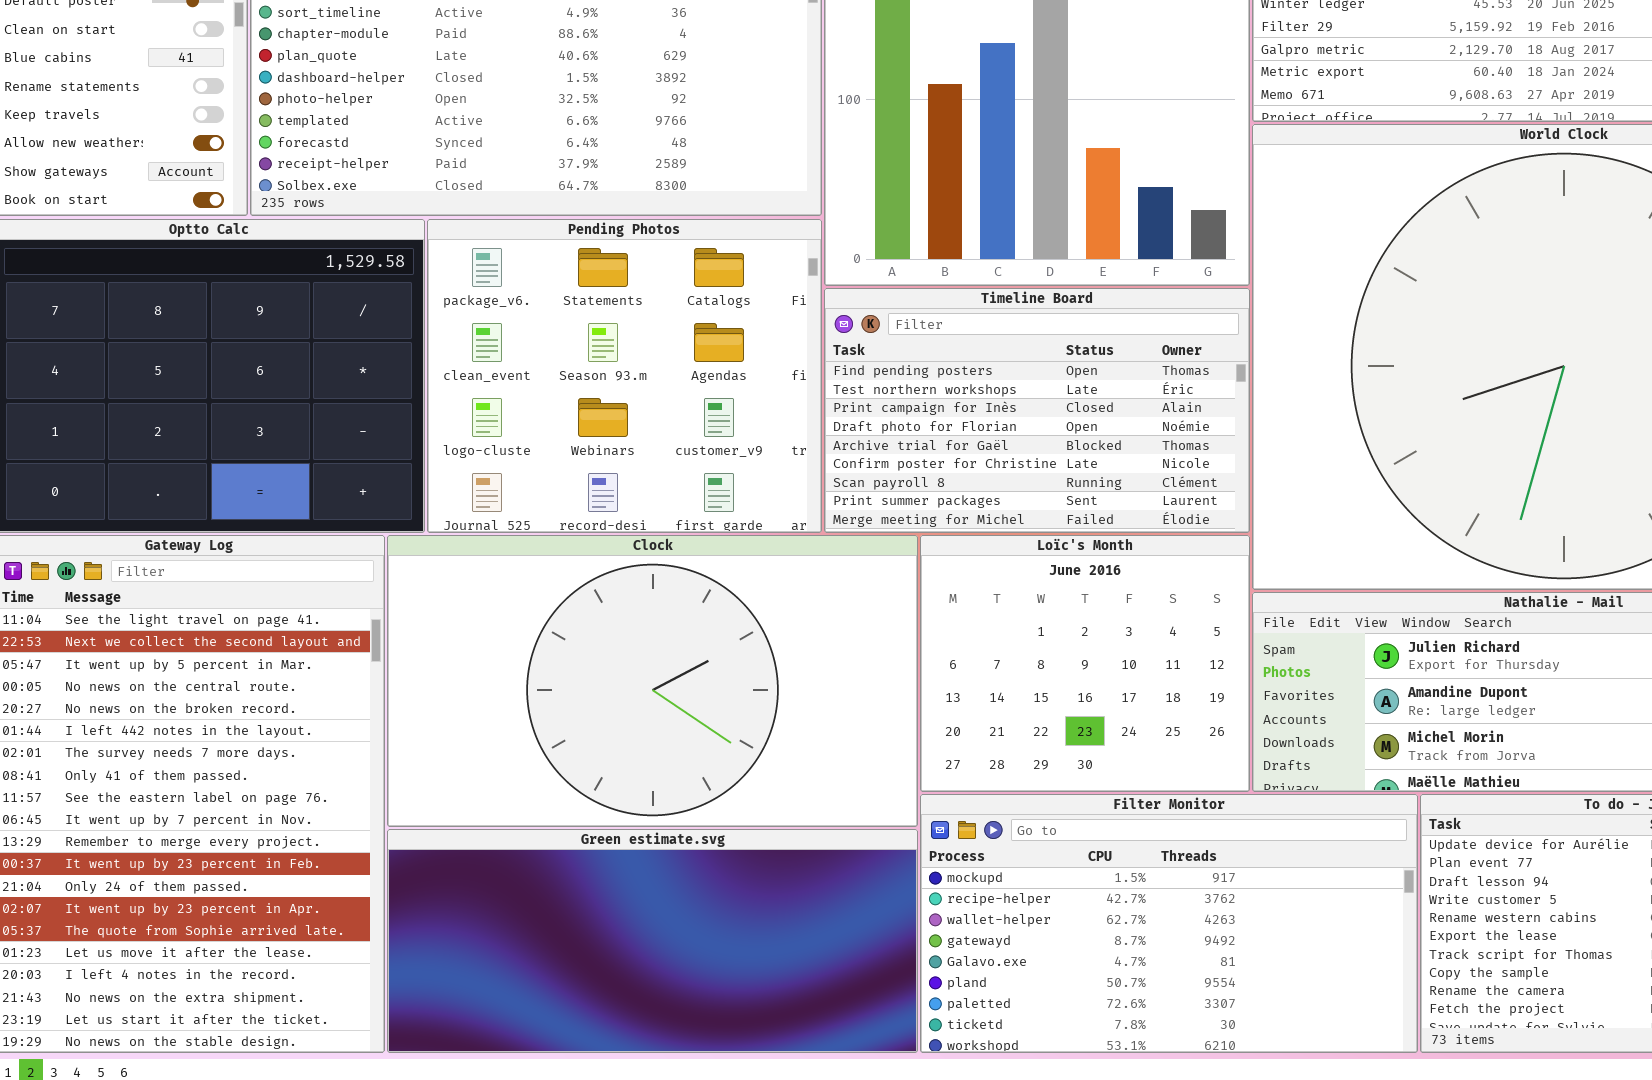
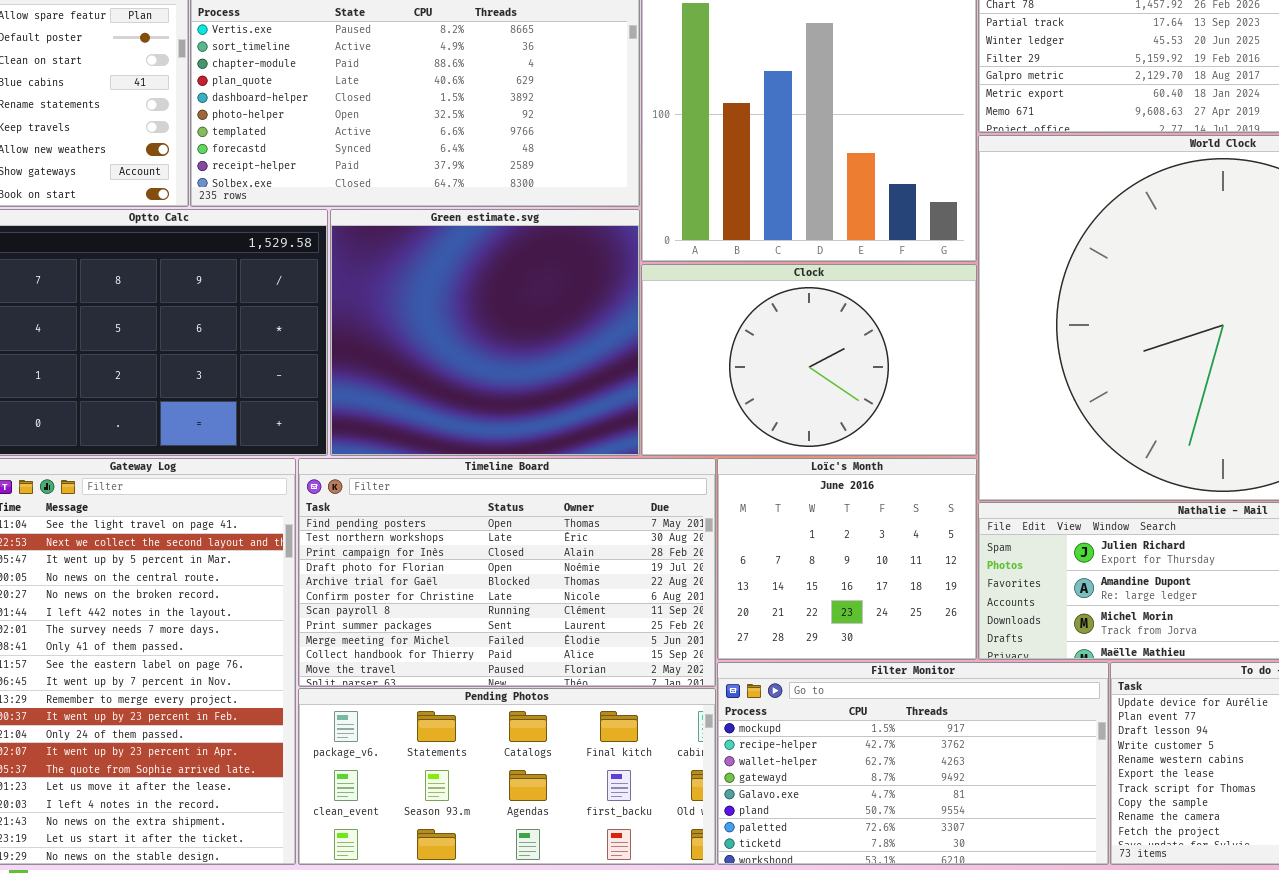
Pending Photos: [427,219,822,533] -> [298,688,716,865], moved, resized
Timeline Board: [824,288,1250,533] -> [298,458,716,687], moved, resized
Clock: [387,535,918,827] -> [641,264,977,456], moved, resized
Green estimate.svg: [387,829,918,1053] -> [330,209,640,456], moved, resized

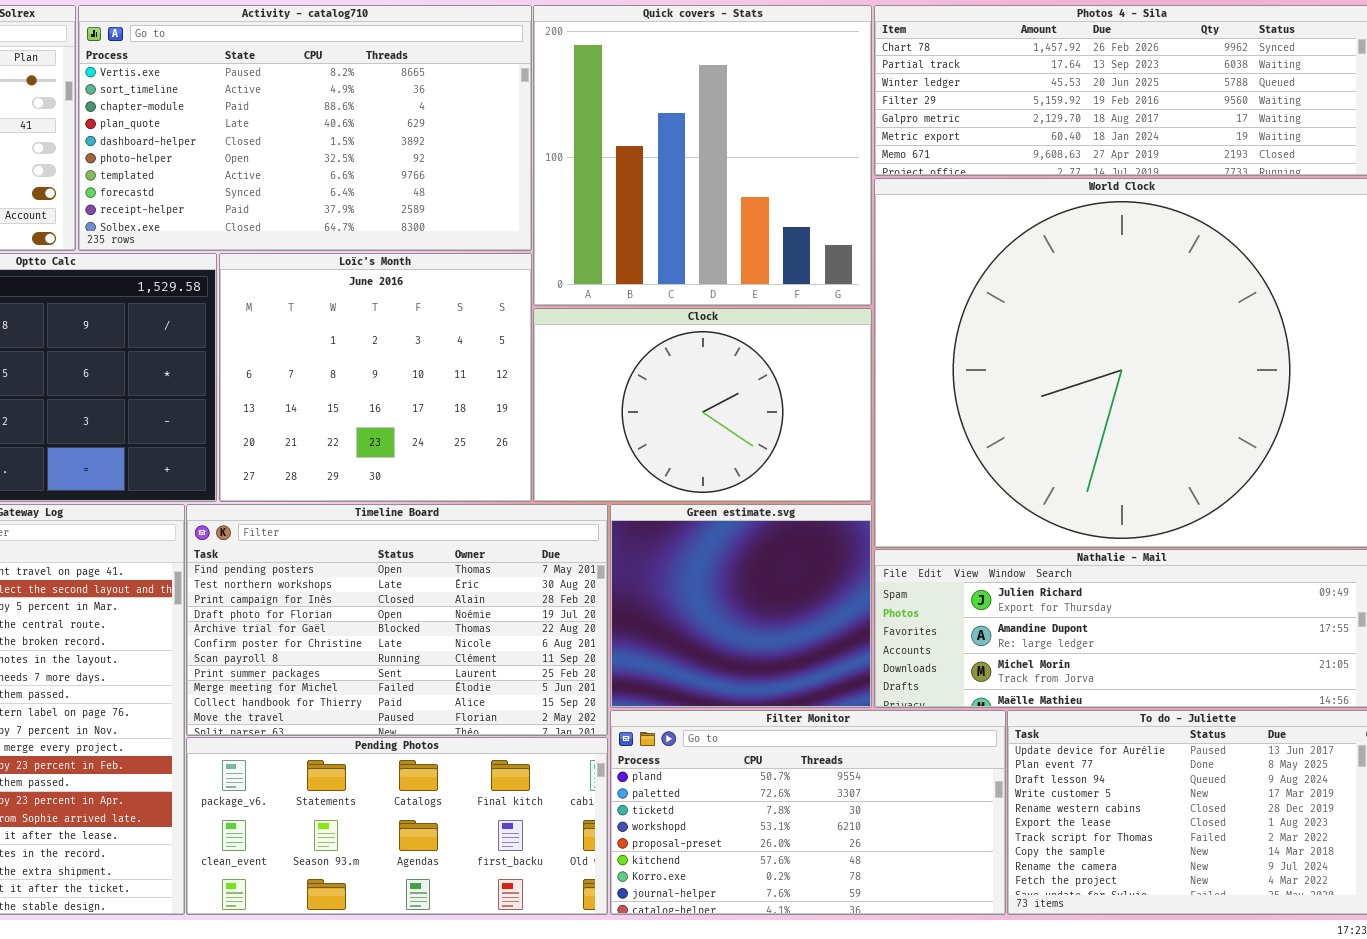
Green estimate.svg: [330,209,640,456] -> [610,504,872,708], moved, resized
Loïc's Month: [717,458,977,660] -> [219,253,532,502], moved, resized
Filter Monitor: [717,662,1109,865] -> [610,710,1006,915], scrolled down 5 rows

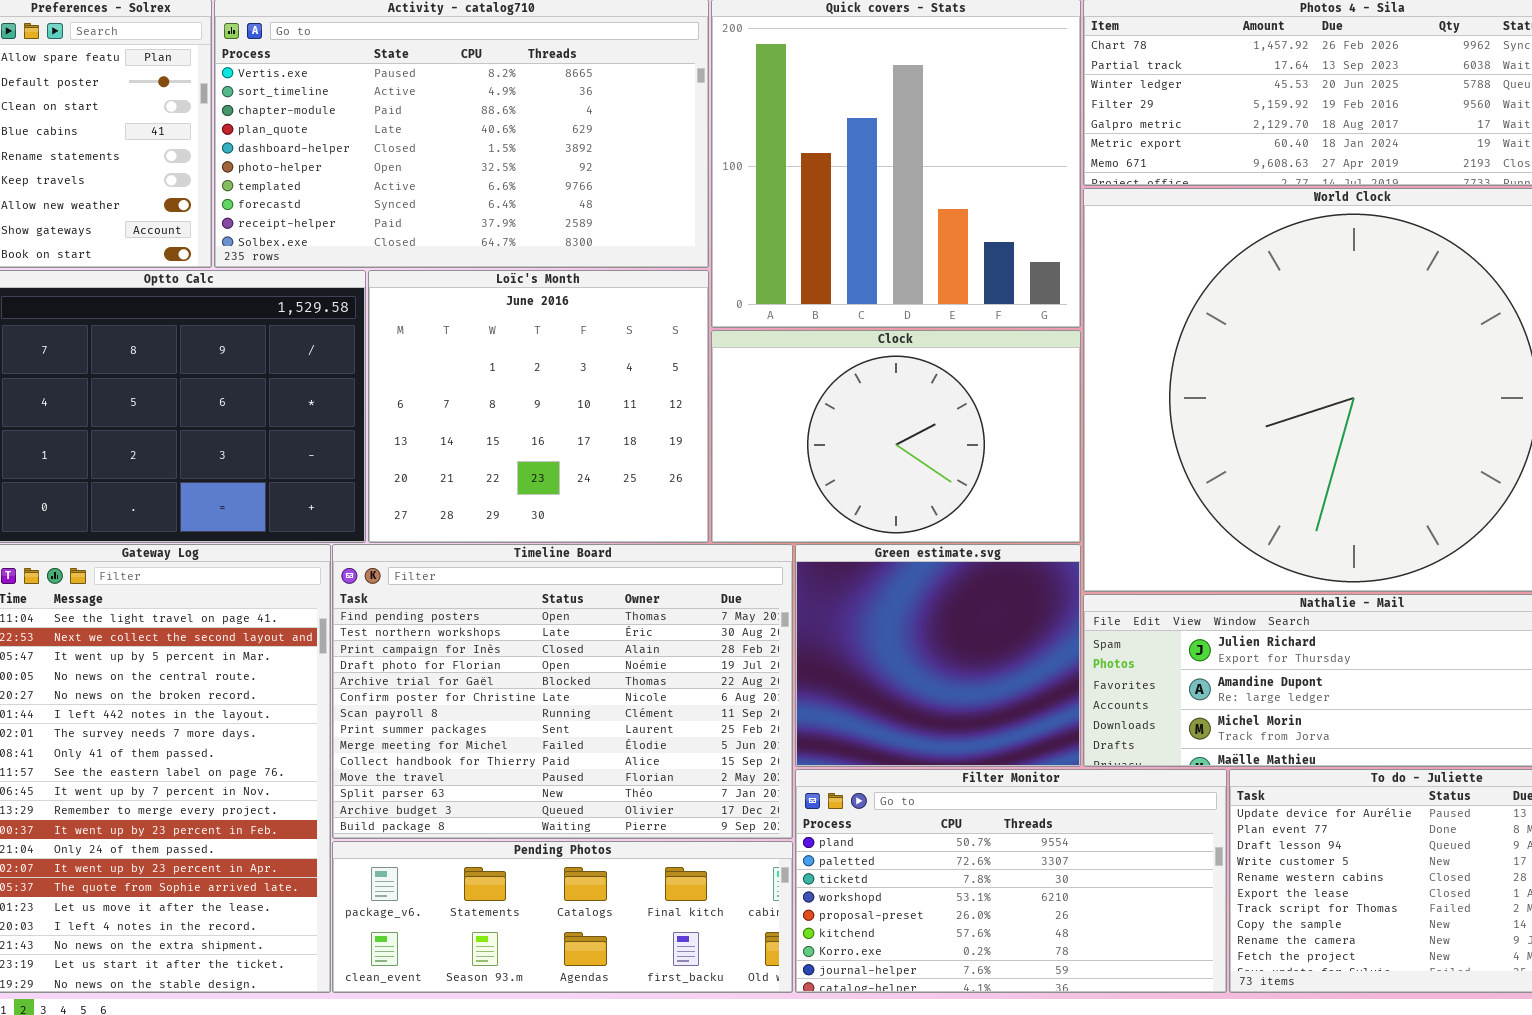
Timeline Board: [186,504,608,736] -> [332,544,793,839], resized
Pending Photos: [186,737,608,915] -> [332,841,793,993], resized

